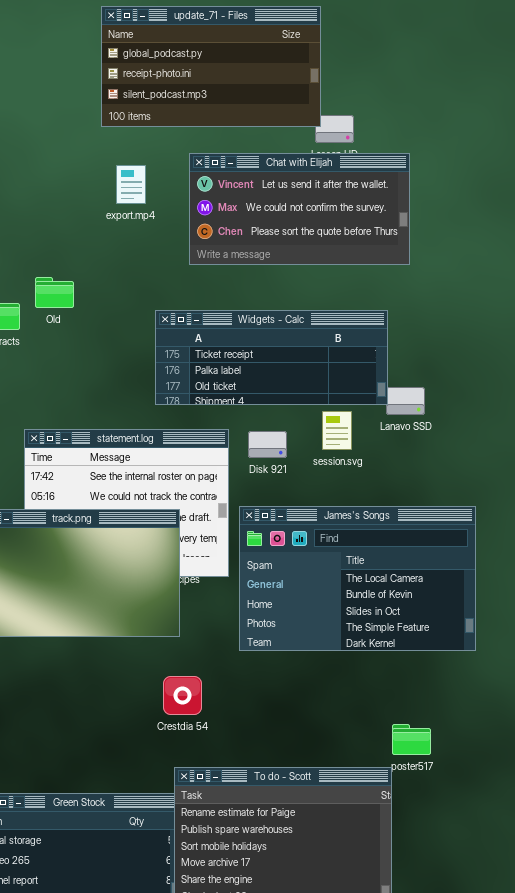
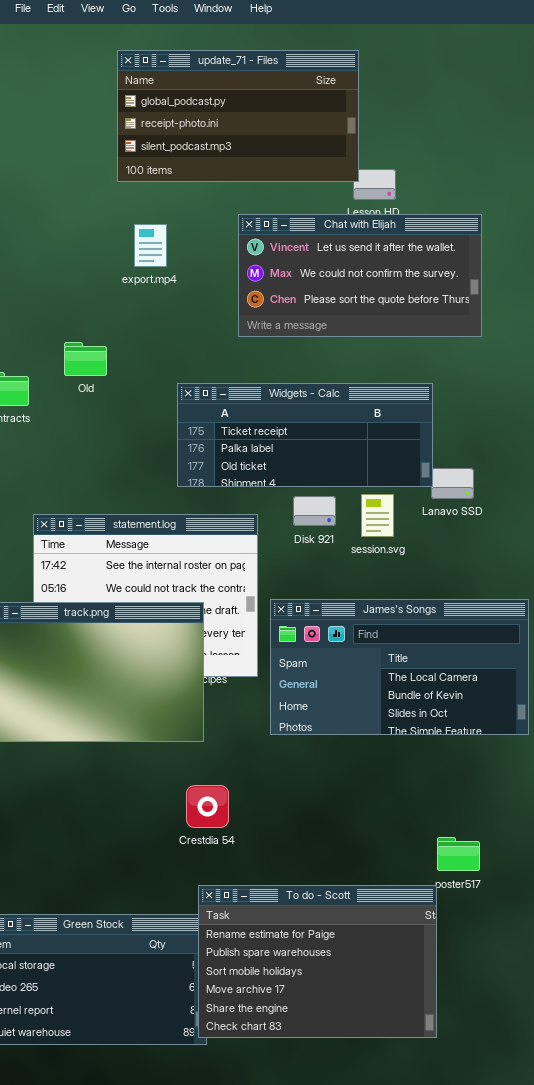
Chat with Elijah: [189,153,410,265] -> [238,214,482,337], moved
Old: [35,277,74,308] -> [64,342,107,376], moved
Disk 921: [248,431,287,458] -> [293,496,336,526], moved
James's Songs: [239,506,476,651] -> [270,599,529,735], resized

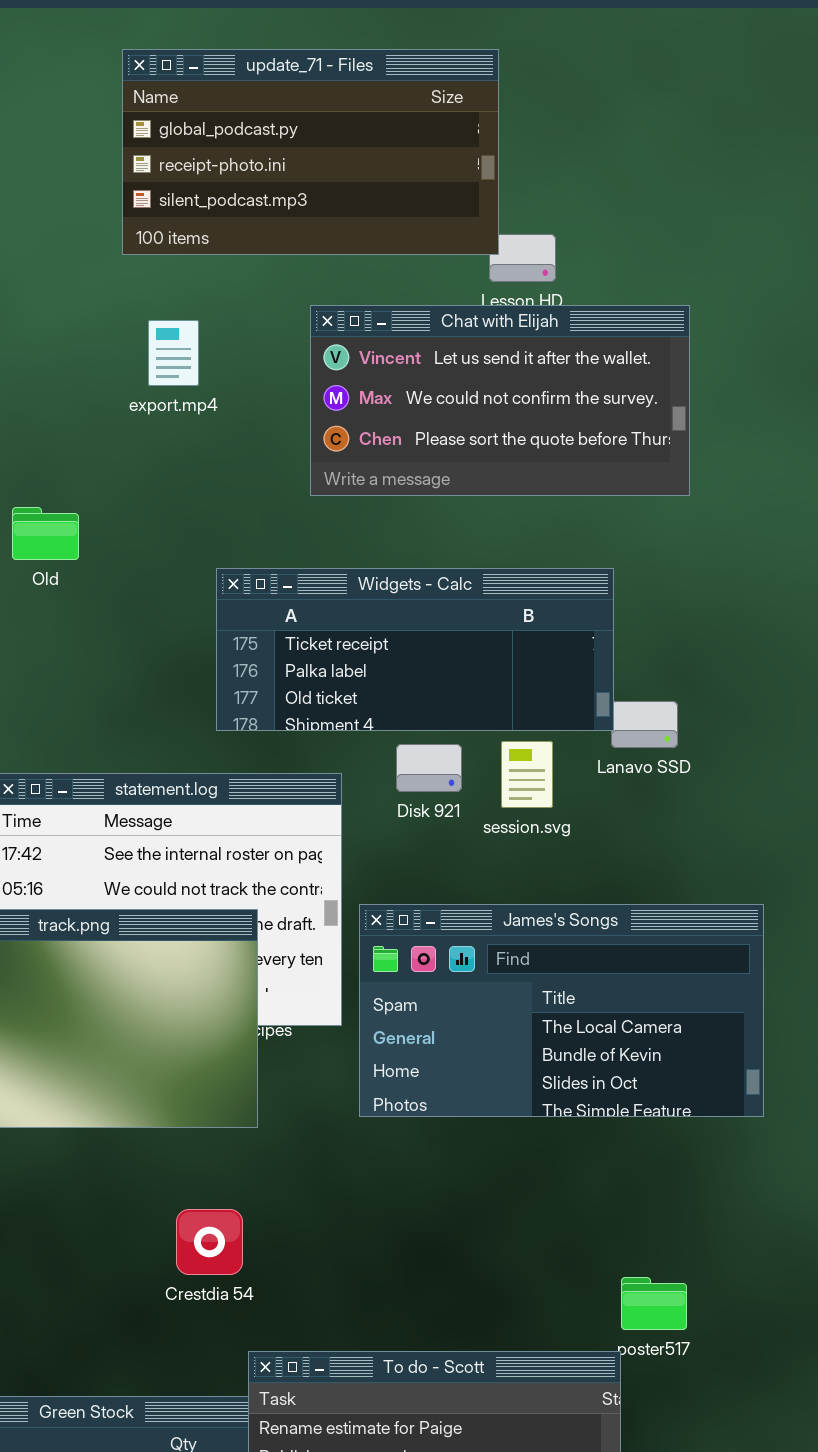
Old: [64,342,107,376] -> [12,507,79,560], moved
Crestdia 54: [186,785,229,828] -> [176,1209,243,1275], moved

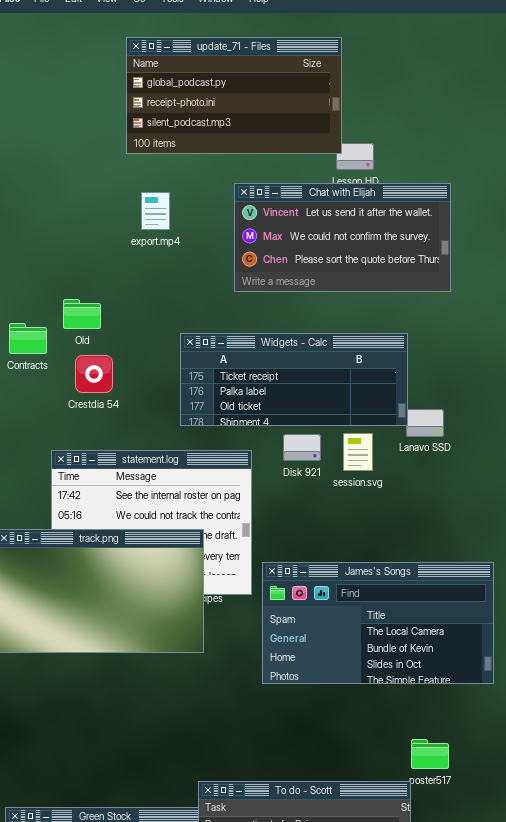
James's Songs: [359,904,764,1117] -> [262,562,494,684], moved
Crestdia 54: [176,1209,243,1275] -> [75,355,113,393], moved

